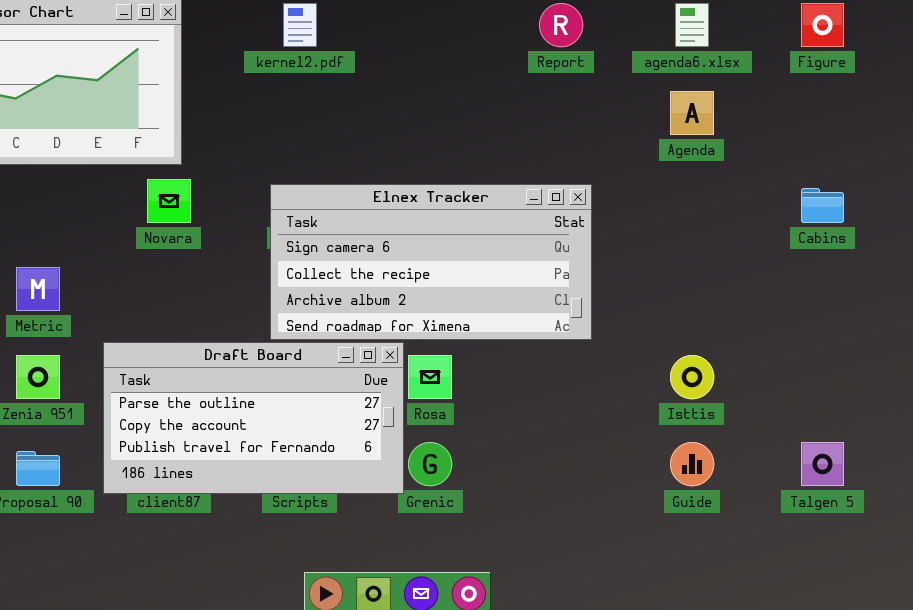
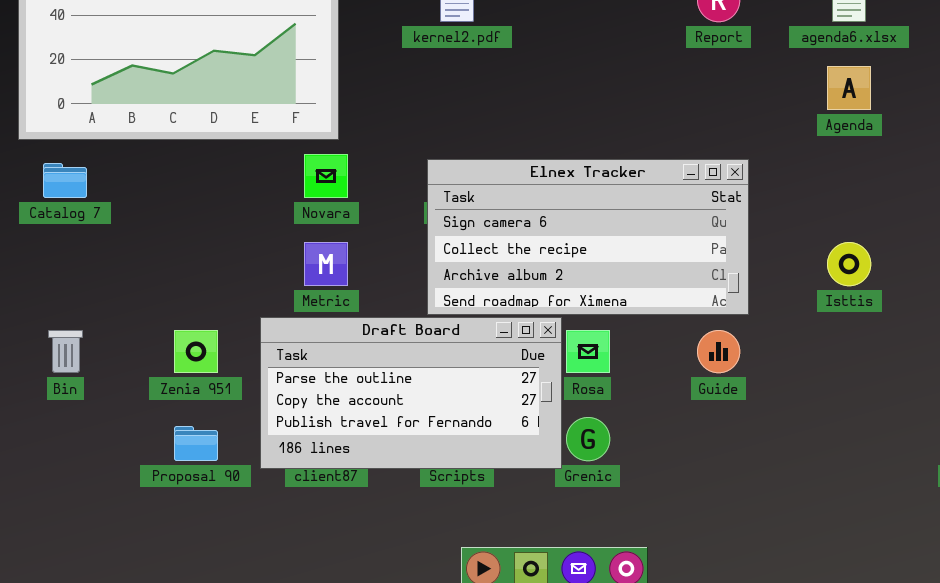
Metric: [16,267,60,311] -> [304,242,348,286], moved
Isttis: [670,355,714,399] -> [827,242,871,286], moved
Guide: [670,442,714,486] -> [697,330,740,373], moved

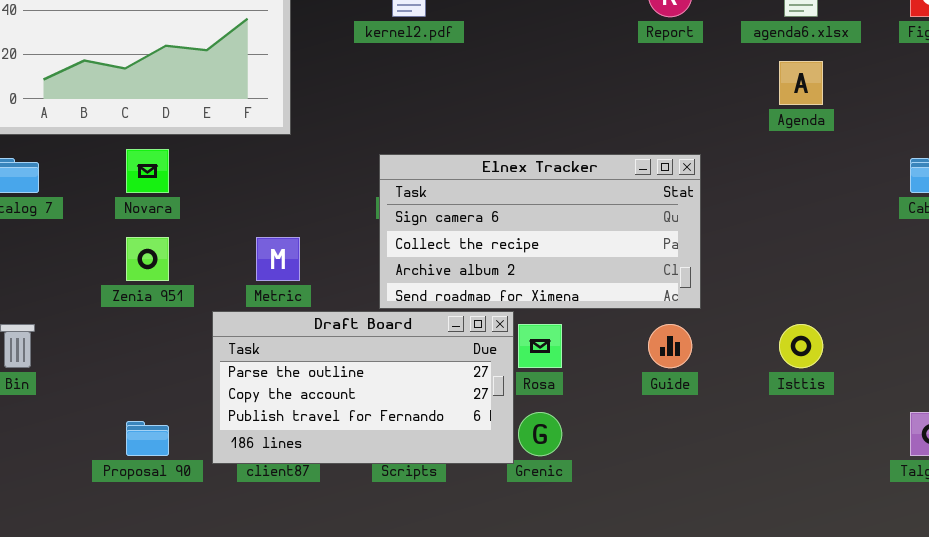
Novara: [304,154,348,198] -> [126,149,169,193], moved
Isttis: [827,242,871,286] -> [779,324,823,368], moved
Zenia 951: [174,330,218,373] -> [126,237,169,281], moved

